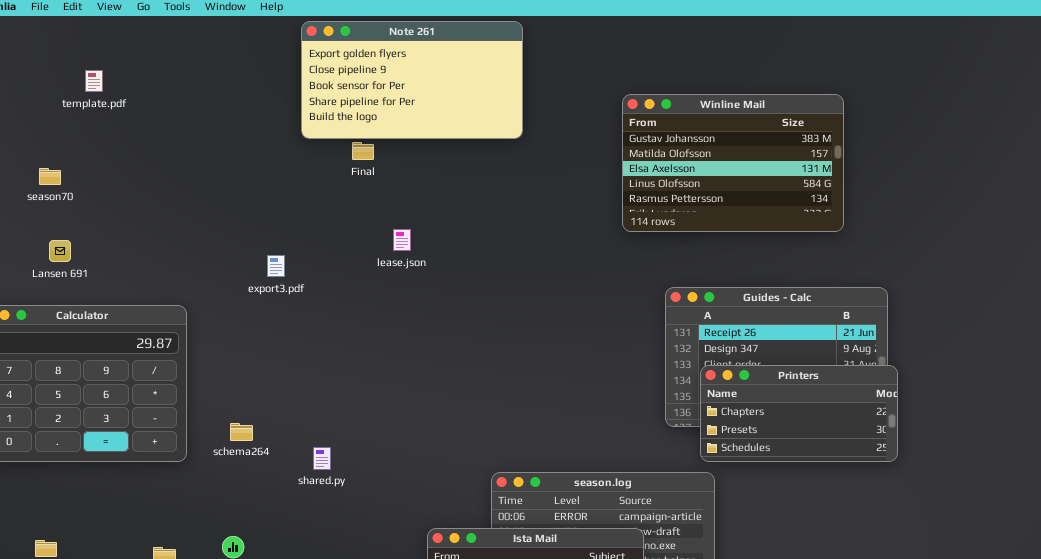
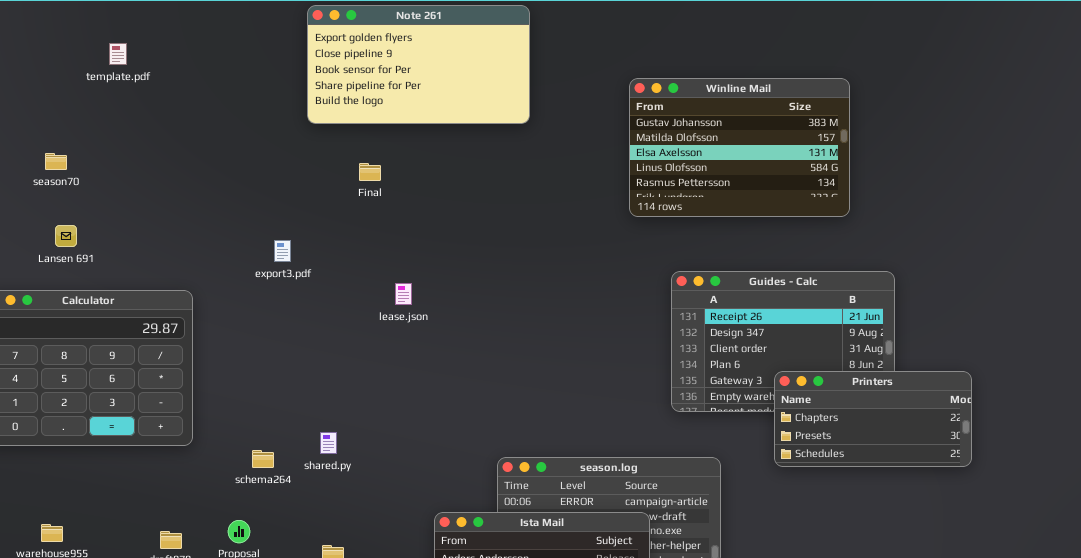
template.pdf: [85,70,103,92] -> [109,43,127,65], moved
Final: [352,142,374,160] -> [359,163,381,181], moved
lease.json: [393,229,411,251] -> [395,283,412,305], moved
Printers: [700,365,898,462] -> [774,371,972,467], moved
schema264: [230,423,253,441] -> [252,450,274,468], moved

